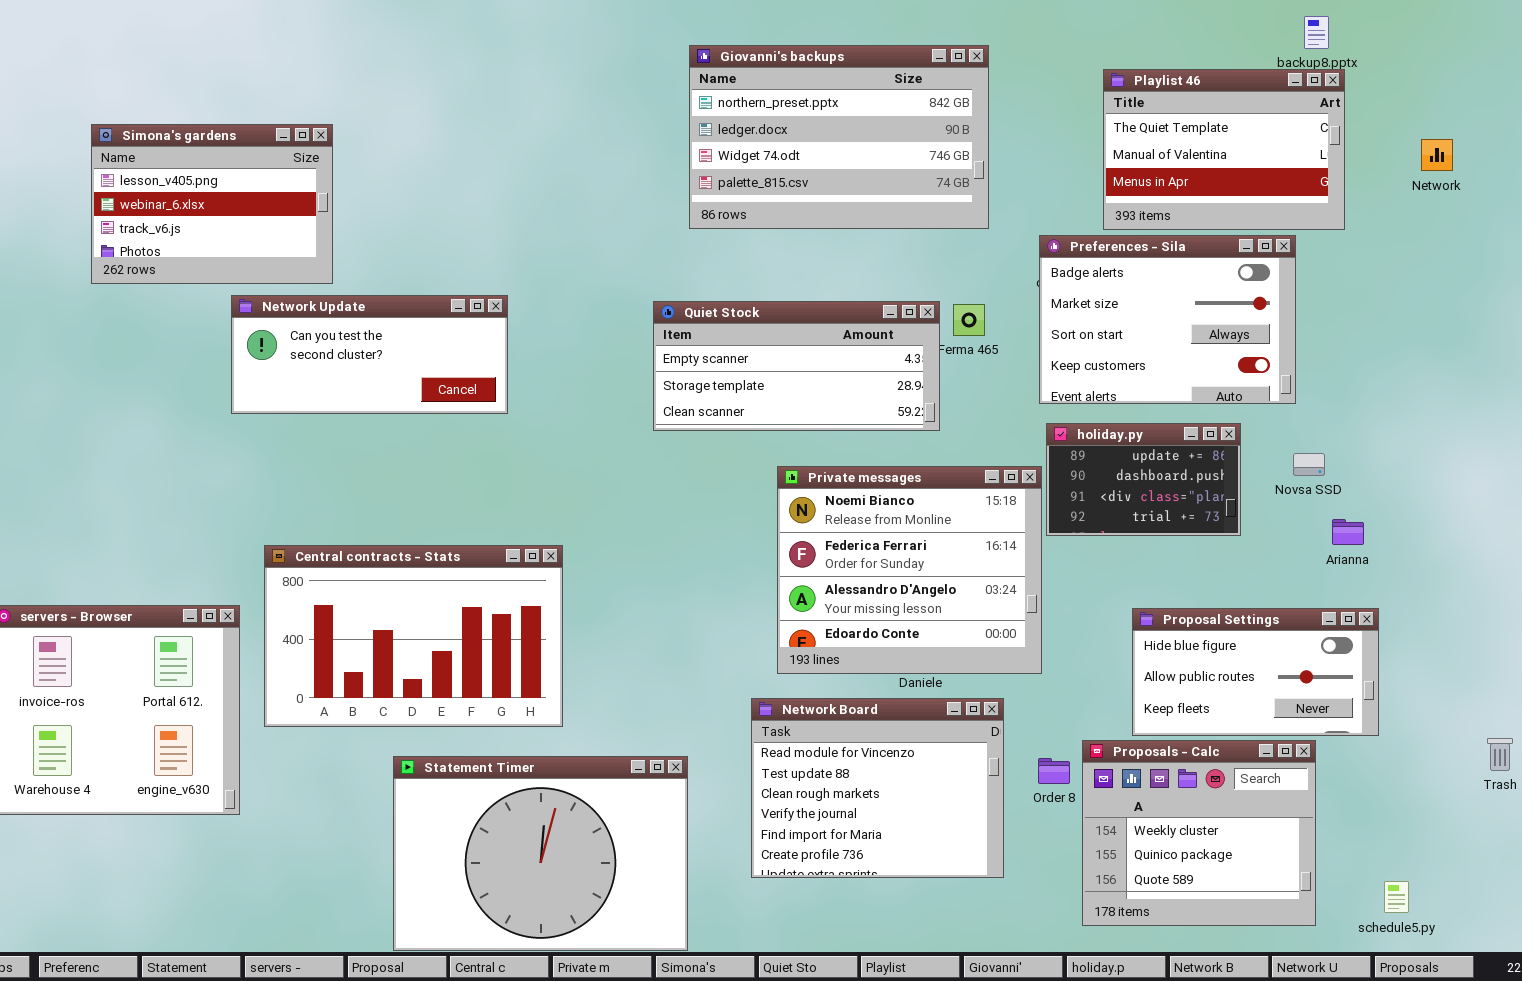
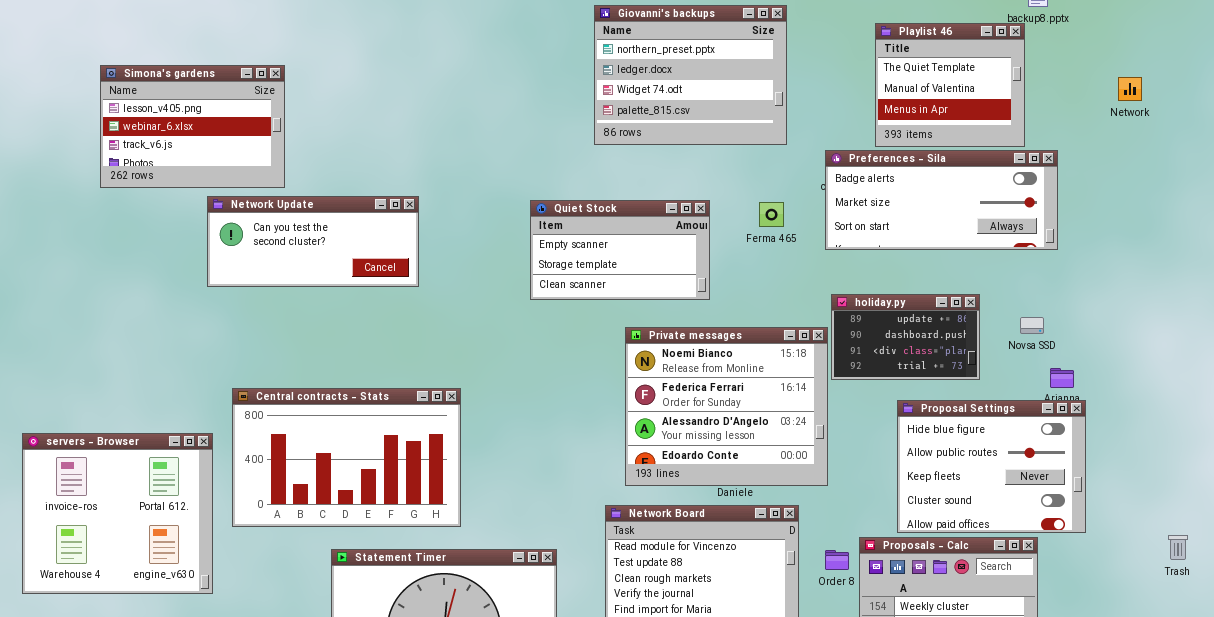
Giovanni's backups: [689,45,989,229] -> [594,5,787,145], resized
Playlist 46: [1103,69,1345,230] -> [875,23,1025,147], resized
Preferences - Sila: [1039,235,1296,404] -> [825,150,1058,250], resized
Quiet Stock: [653,301,940,431] -> [530,200,710,300], resized
Proposal Settings: [1132,608,1379,736] -> [897,400,1086,533], resized

